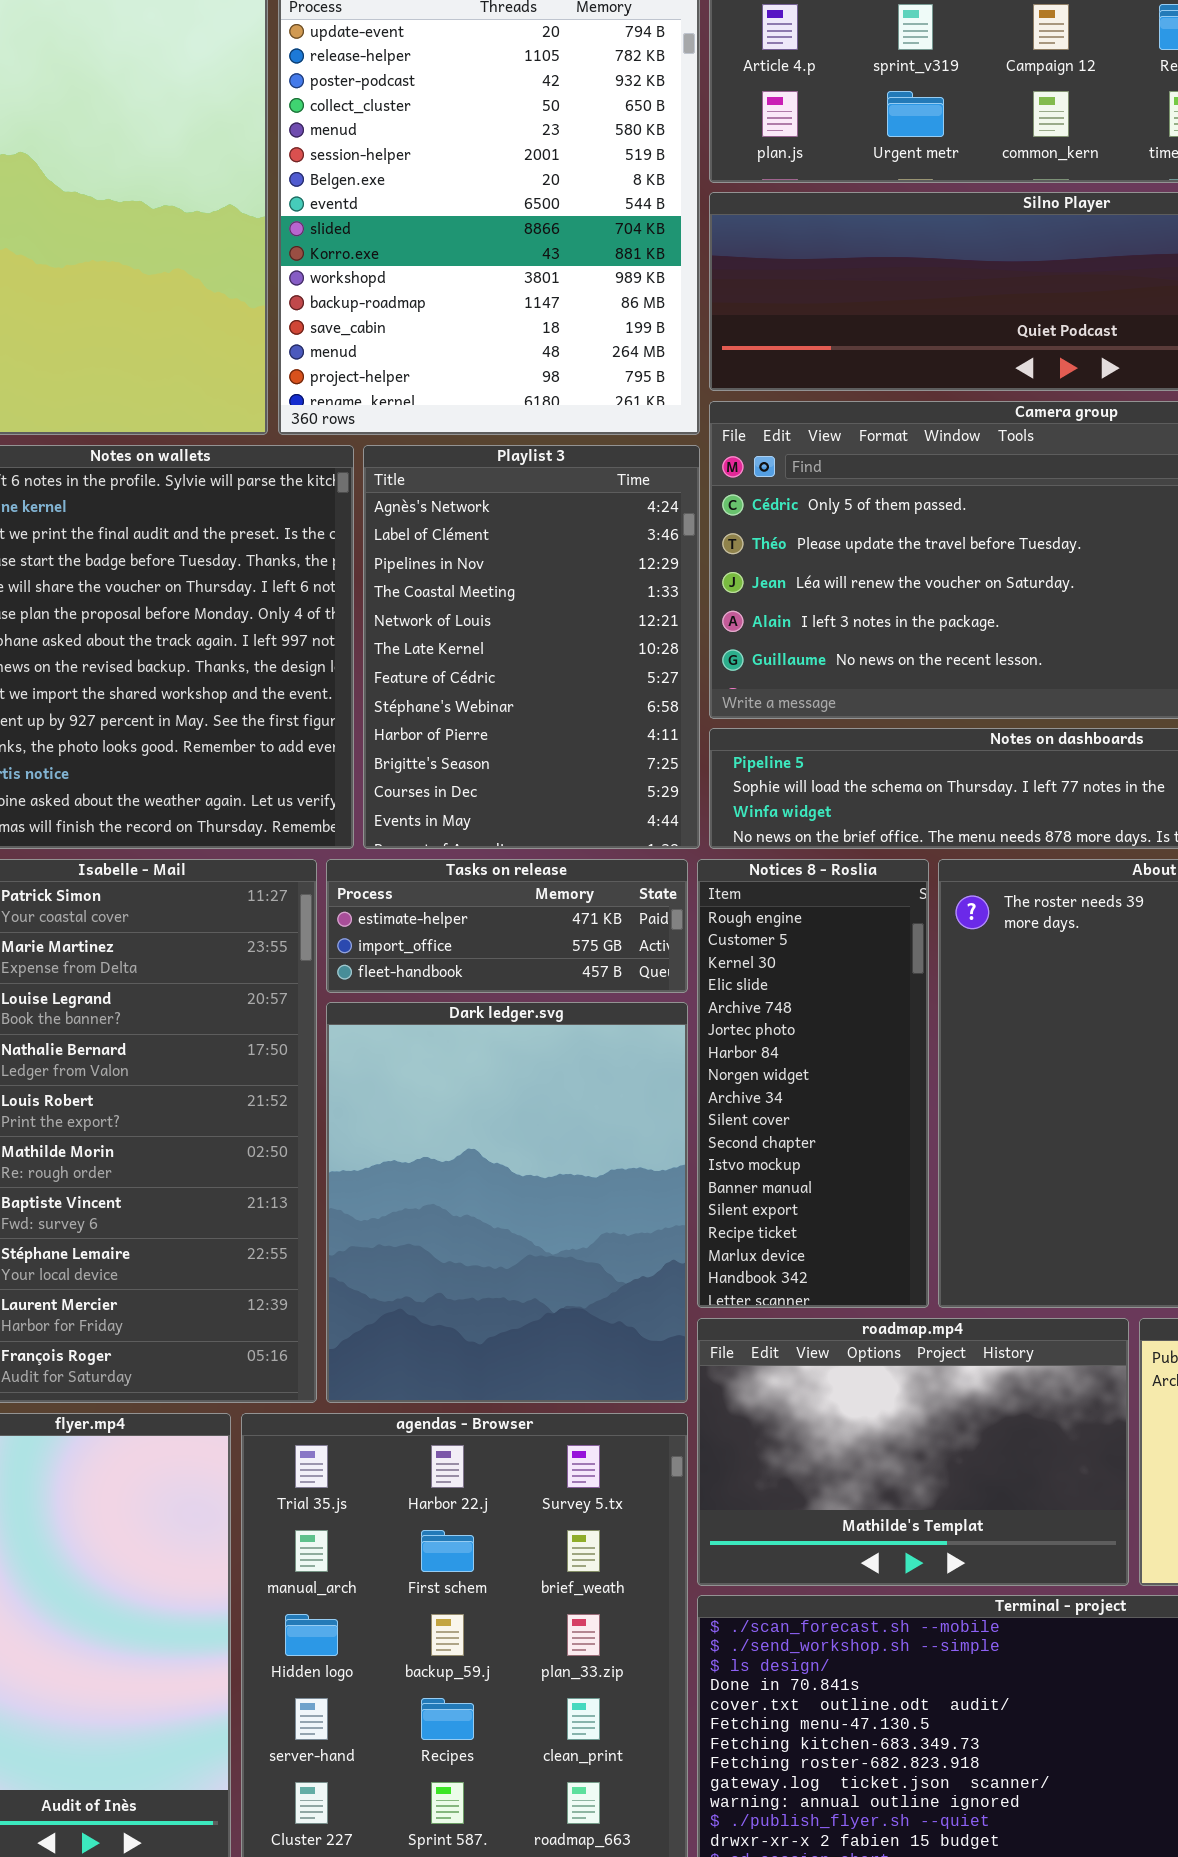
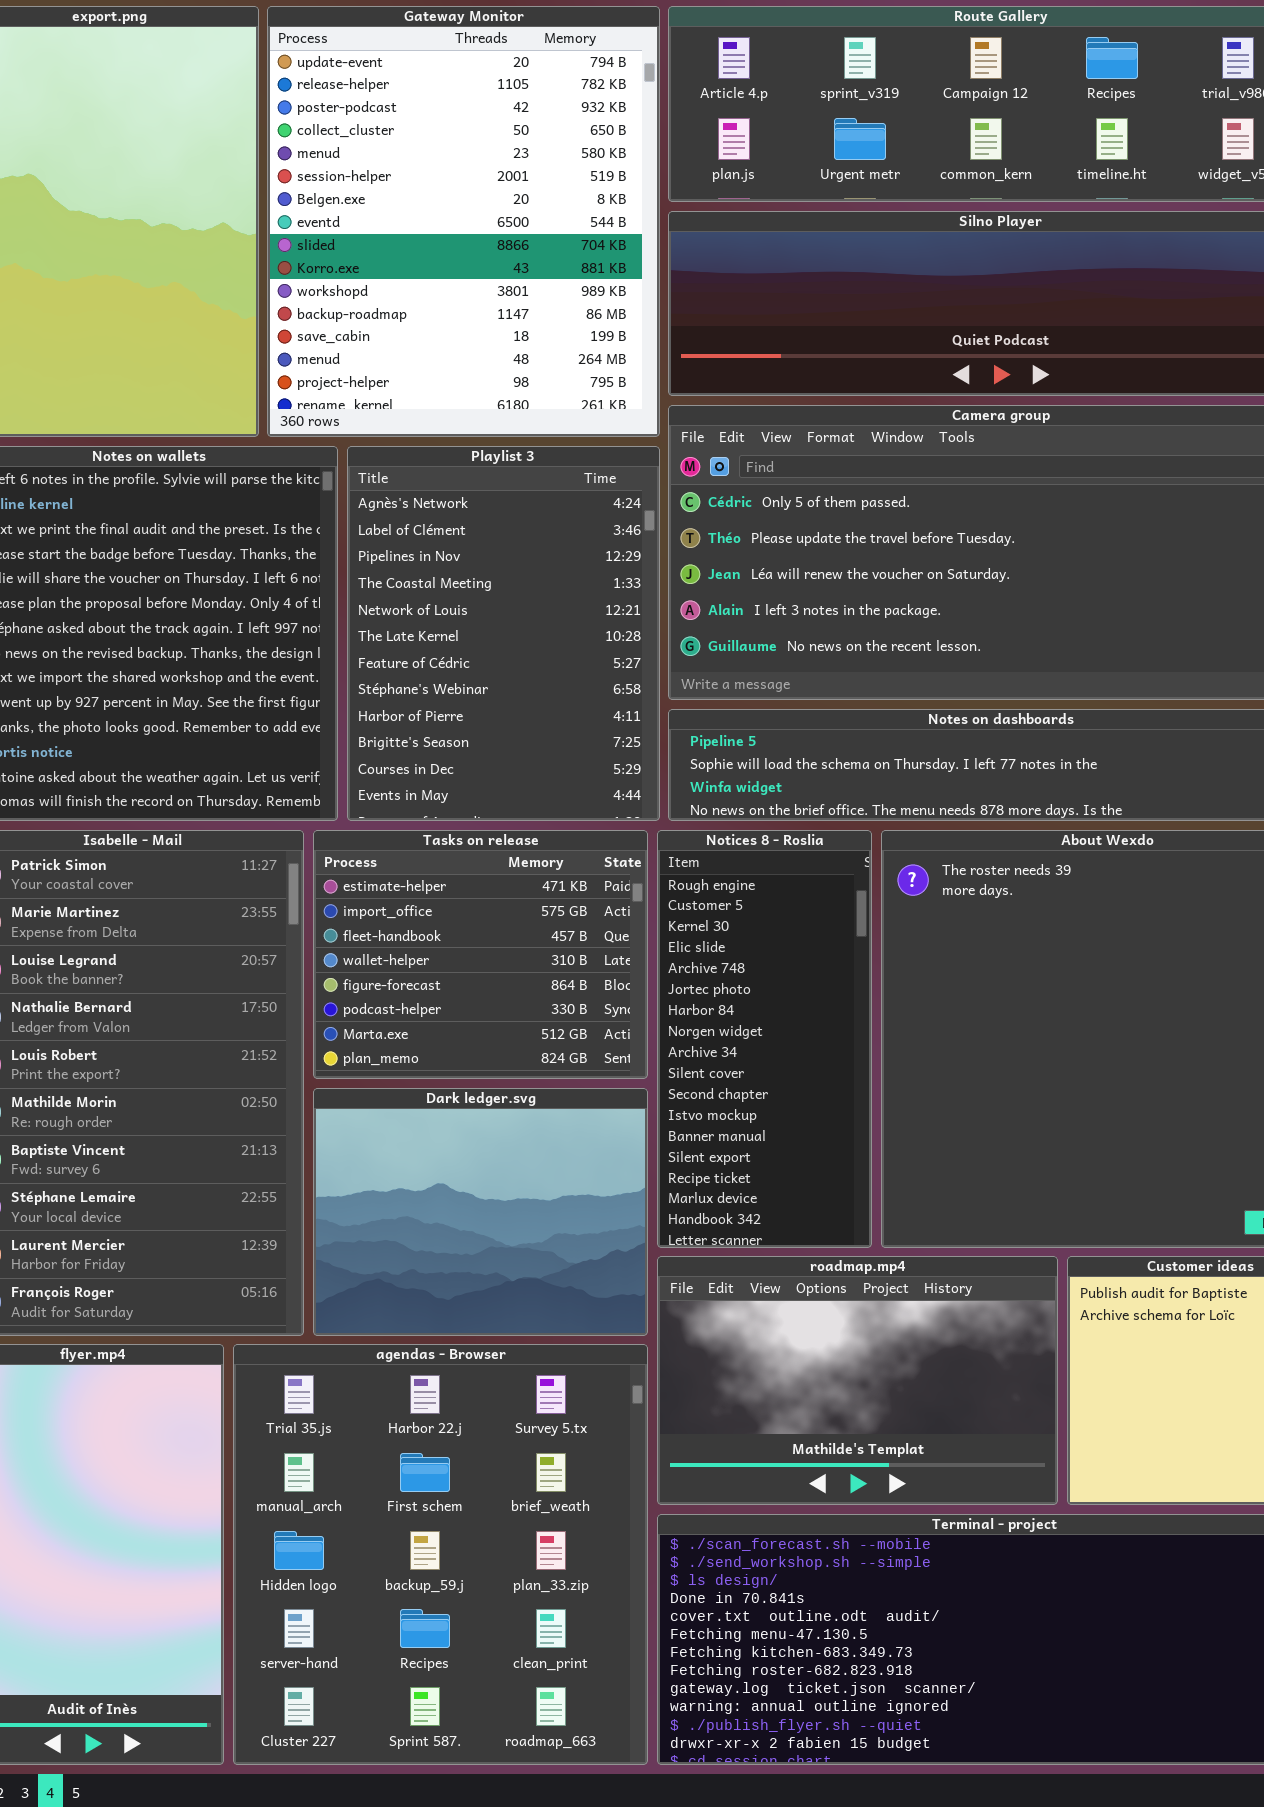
Tasks on release: [326,859,688,993] -> [313,830,648,1079], resized
Dark ledger.svg: [326,1002,688,1403] -> [313,1088,648,1336], resized

